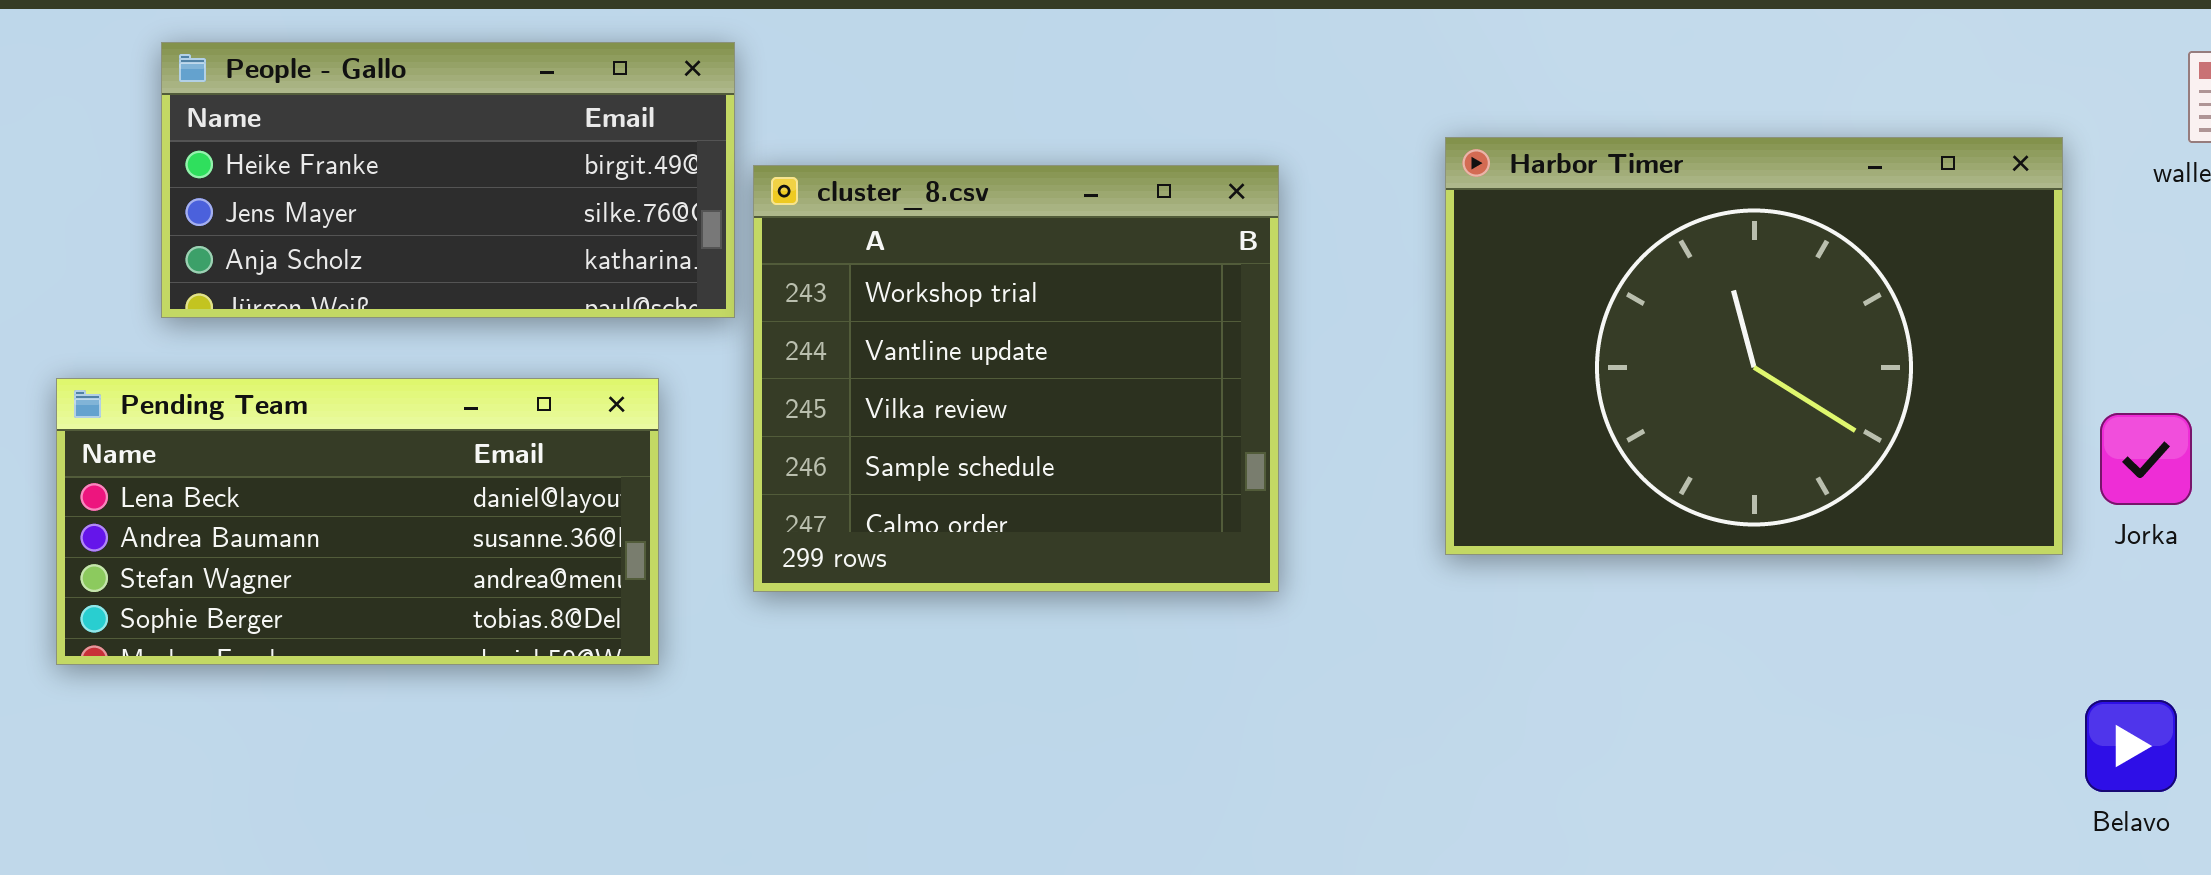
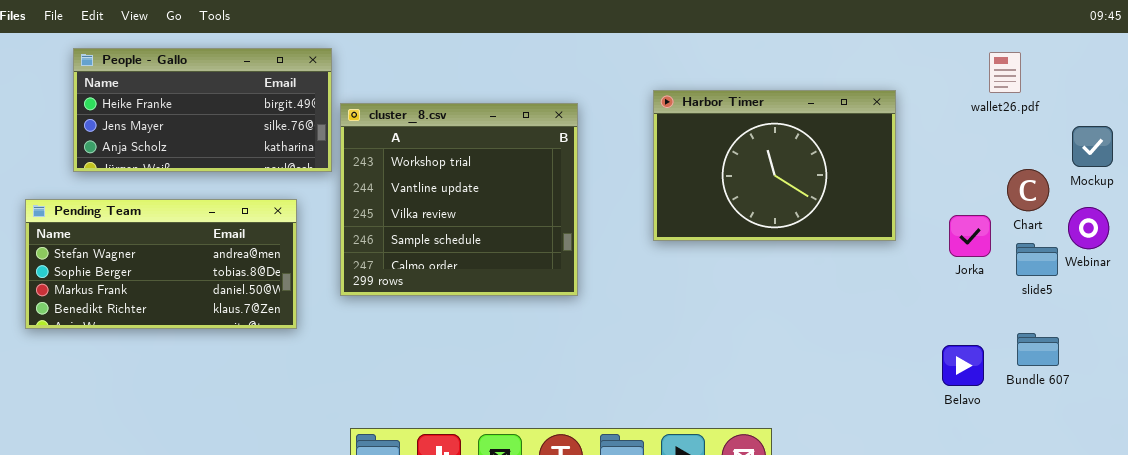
Harbor Timer: [1445,137,2063,555] -> [653,90,896,241], resized
Pending Team: [56,378,659,665] -> [25,199,297,329], scrolled down 2 rows

